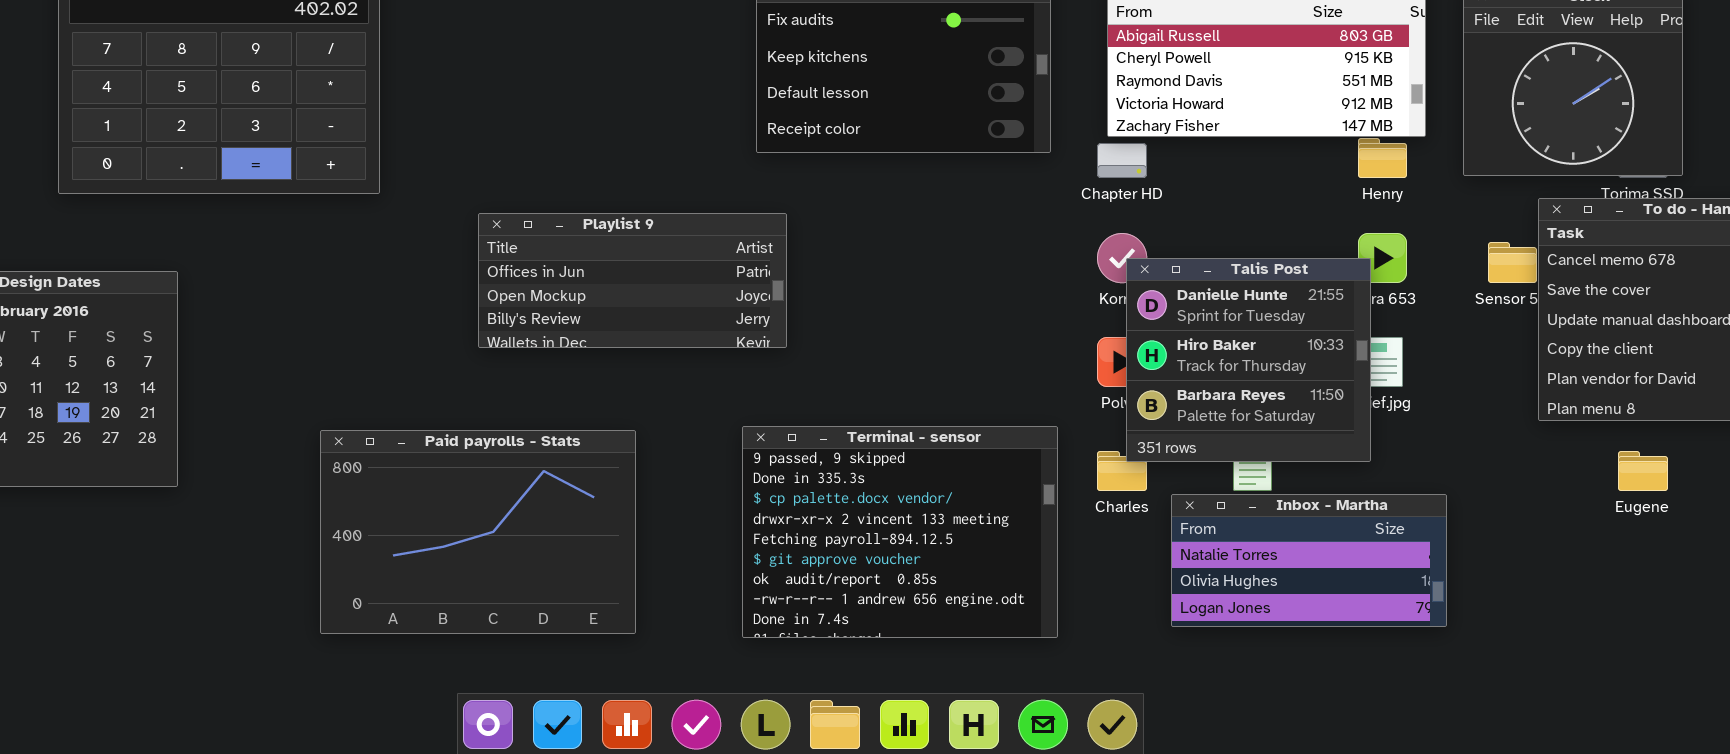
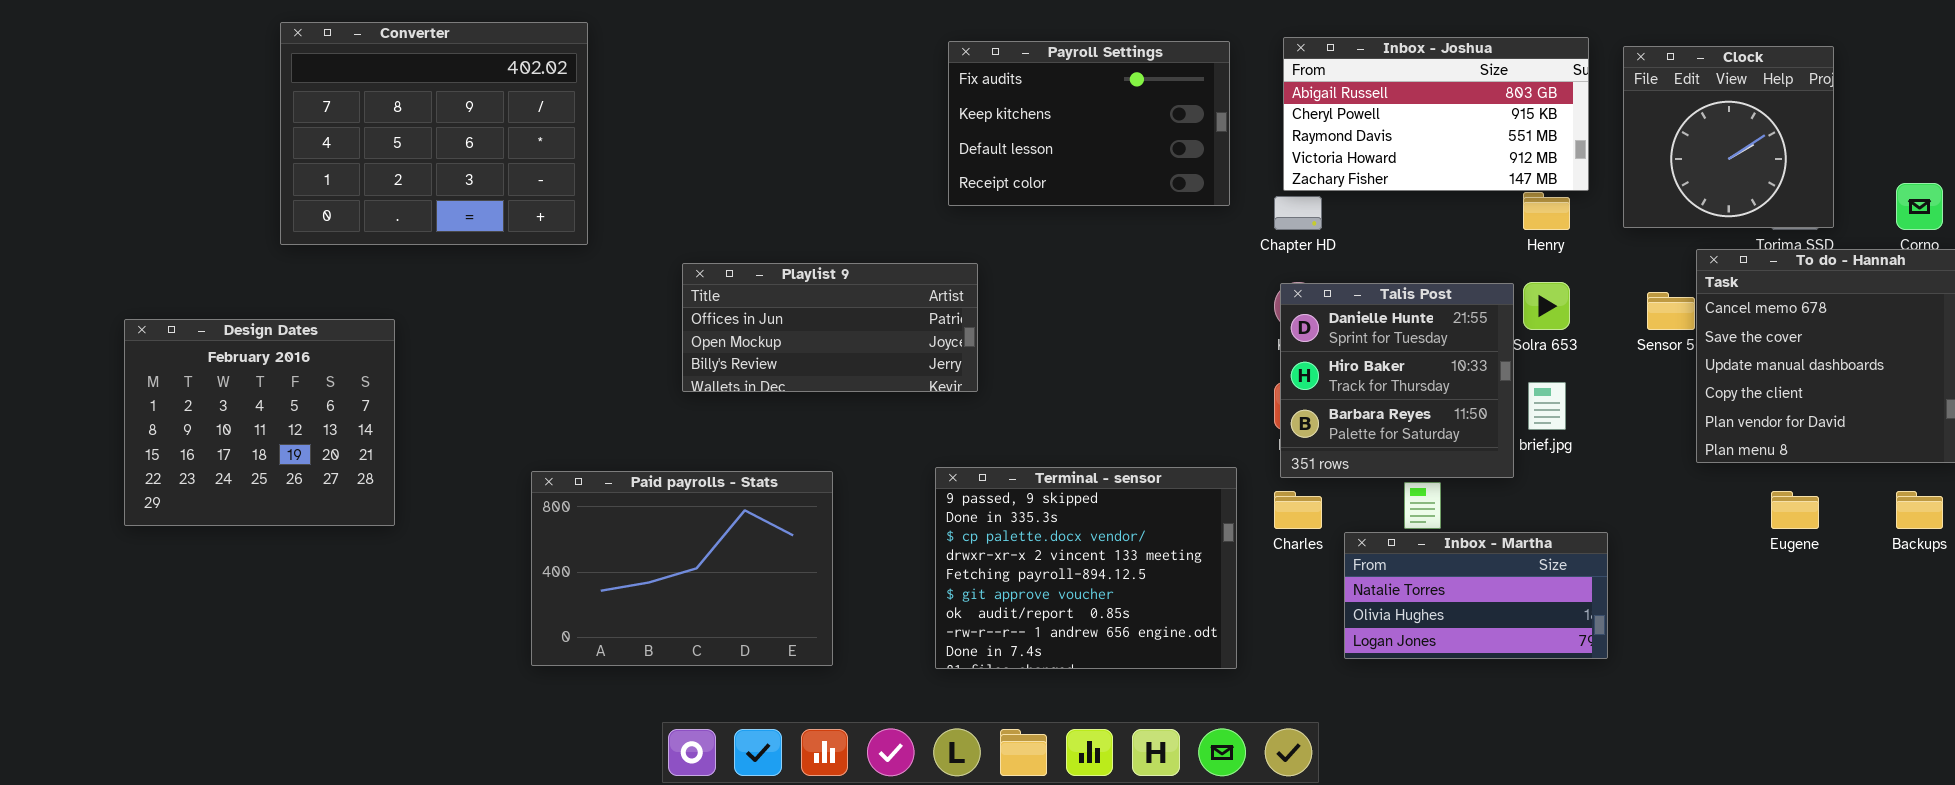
Talis Post: [1126,258,1371,462] -> [1280,283,1514,478], moved

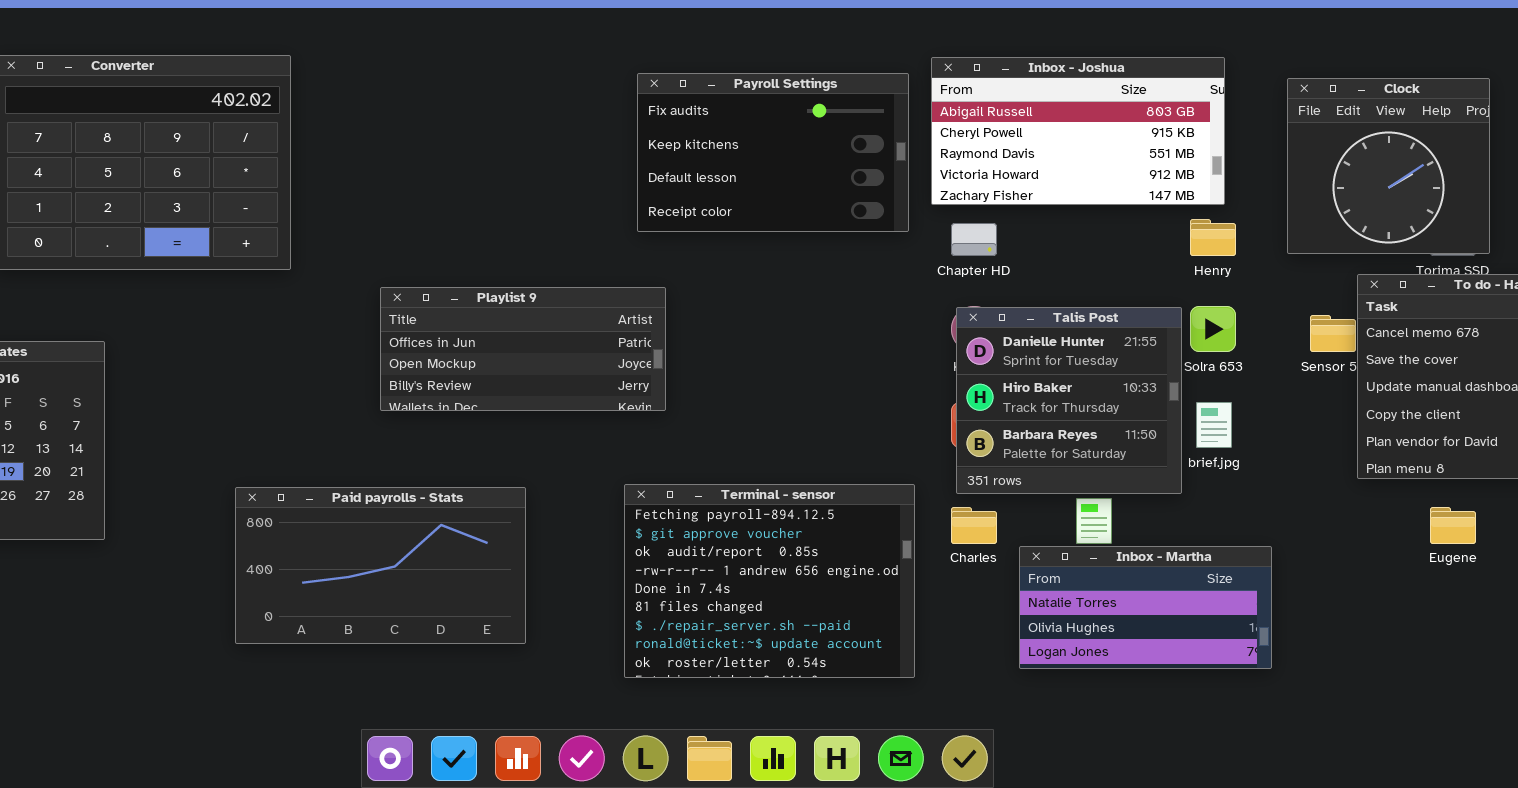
Inbox - Joshua: [1283,37,1589,191] -> [931,57,1225,205], moved
Terminal - sensor: [935,467,1237,669] -> [624,484,915,678], scrolled down 4 rows
Paid payrolls - Stats: [531,471,833,666] -> [235,487,526,644], resized

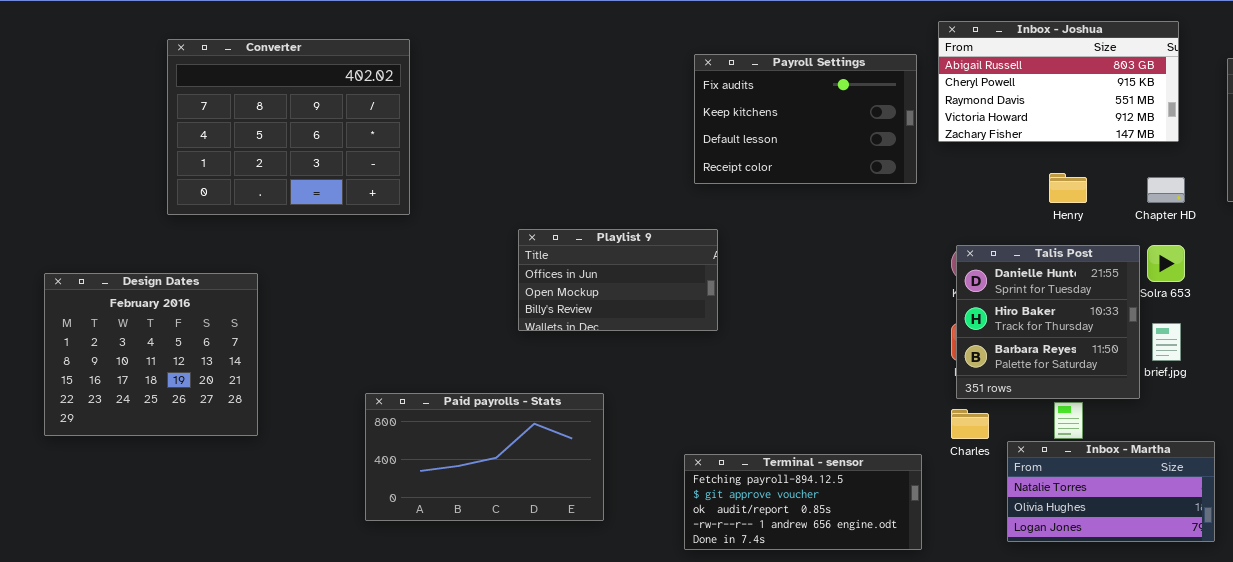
Inbox - Joshua: [931,57,1225,205] -> [938,21,1179,142], moved
Henry: [1190,219,1236,256] -> [1049,173,1087,203], moved
Chapter HD: [951,223,997,256] -> [1147,177,1185,203], moved
Playlist 9: [380,287,666,411] -> [518,229,718,331], resized
Terminal - sensor: [624,484,915,678] -> [684,454,922,550], resized

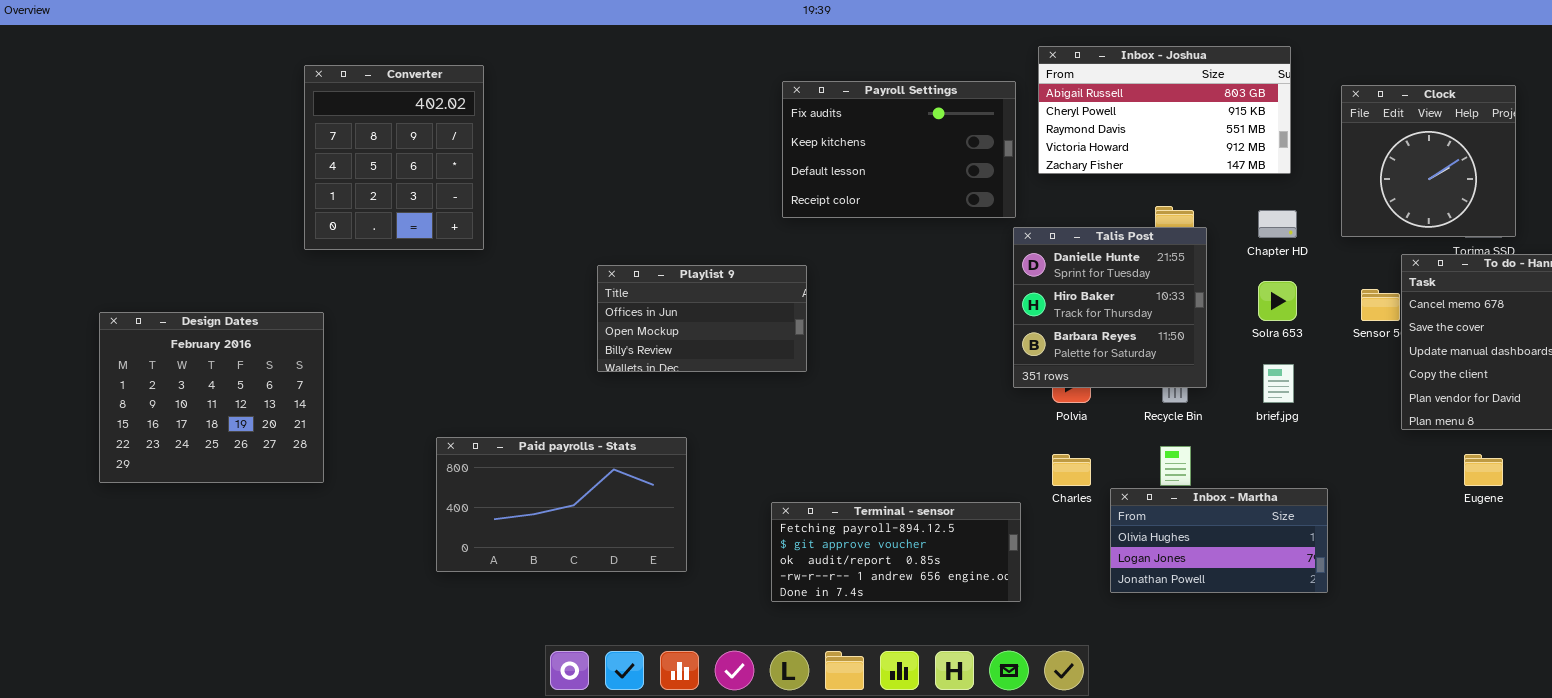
Converter: [167,39,410,215] -> [304,65,484,250], resized
Talis Post: [956,245,1140,399] -> [1013,227,1207,388], moved
Inbox - Martha: [1007,441,1215,542] -> [1110,488,1328,593], scrolled down 1 row

